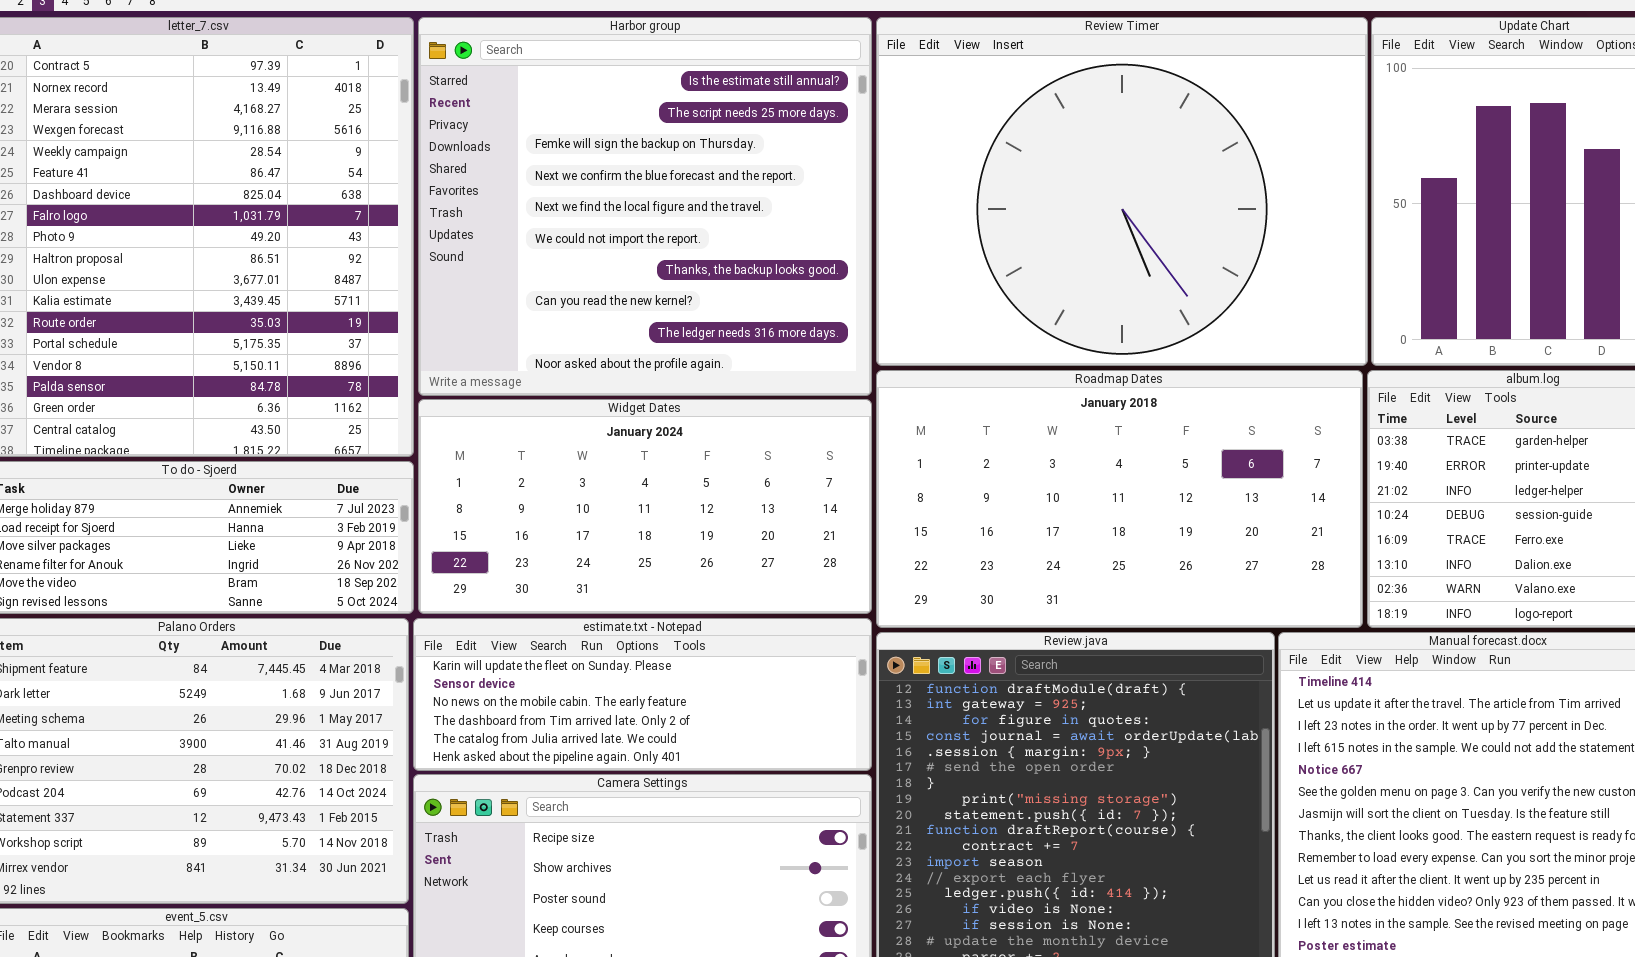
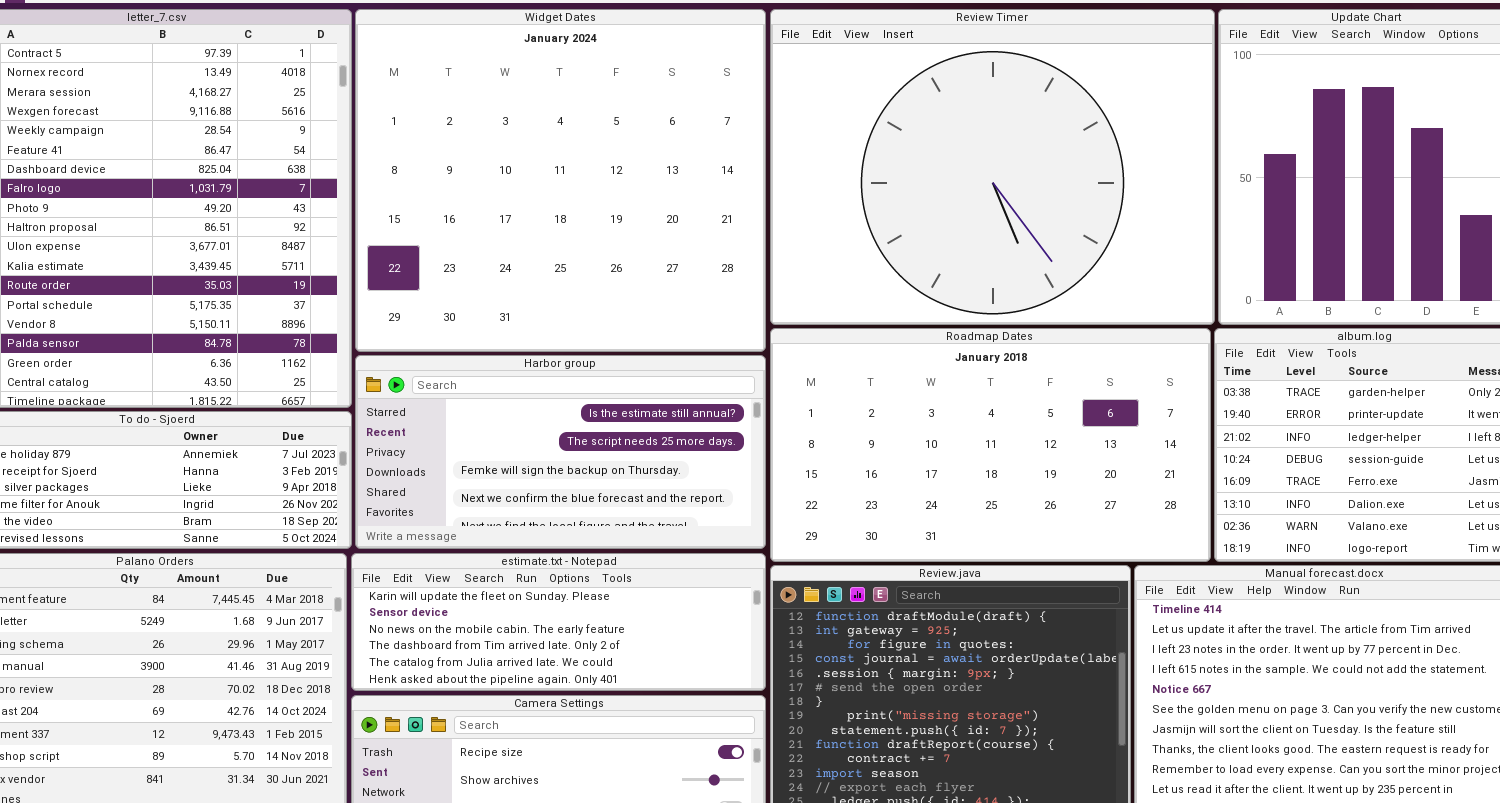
Harbor group: [418,17,872,396] -> [355,355,766,549], moved, resized
Widget Dates: [418,399,872,614] -> [355,9,766,352], moved, resized

